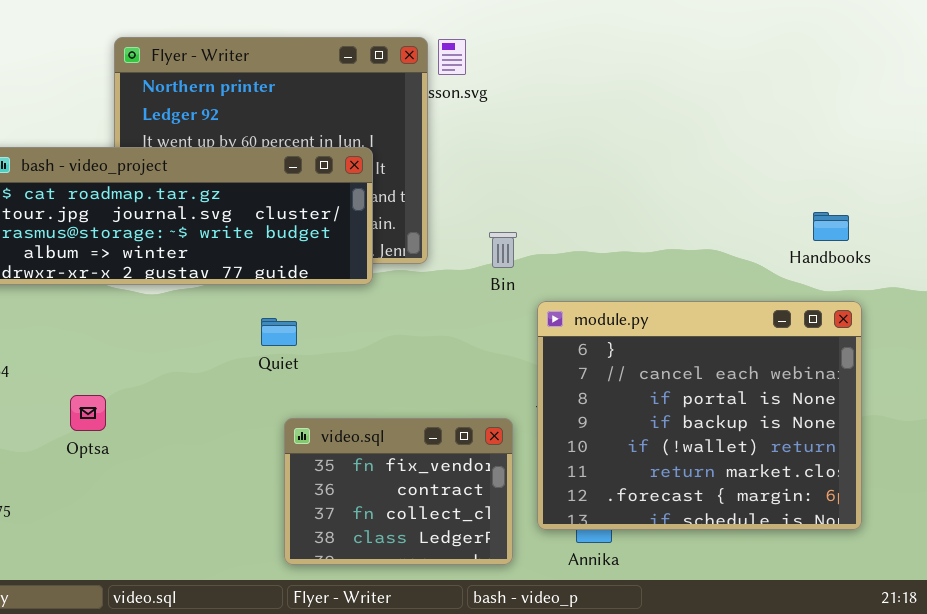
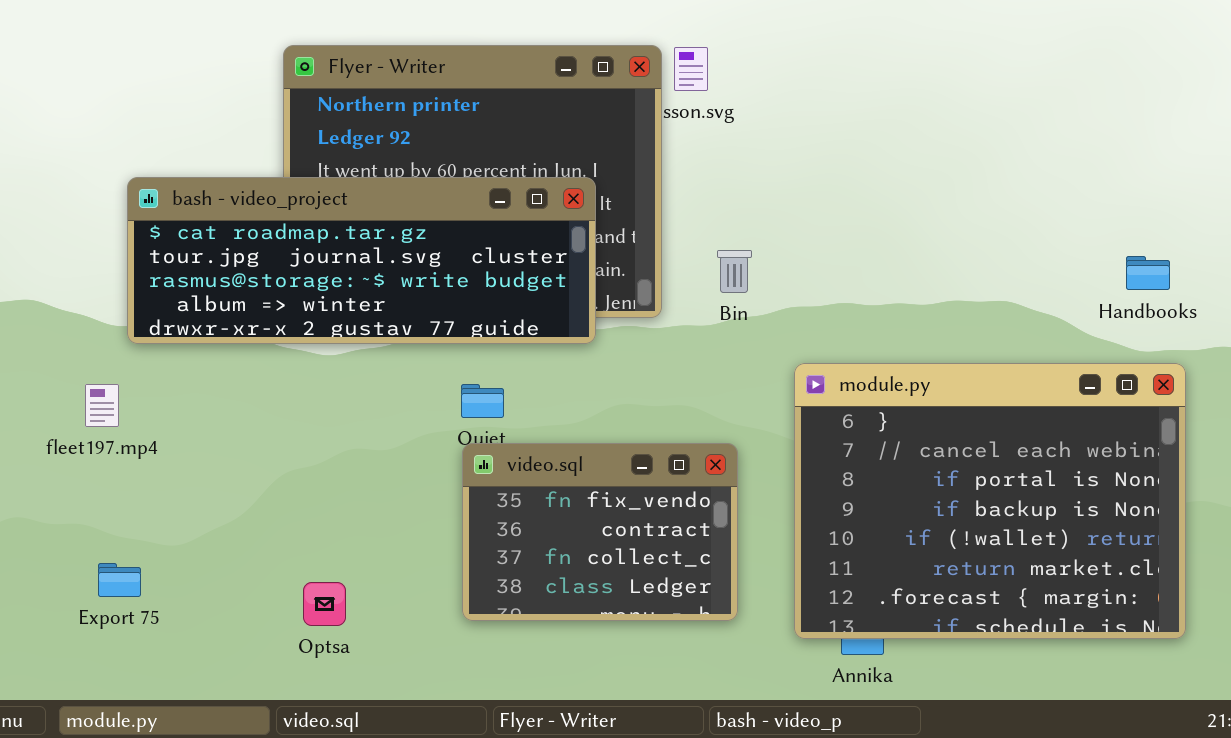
Bin: [489,232,517,268] -> [717,250,752,293], moved
Optsa: [70,395,106,431] -> [303,582,346,626], moved
video.sql: [284,418,513,565] -> [462,443,738,621], moved

